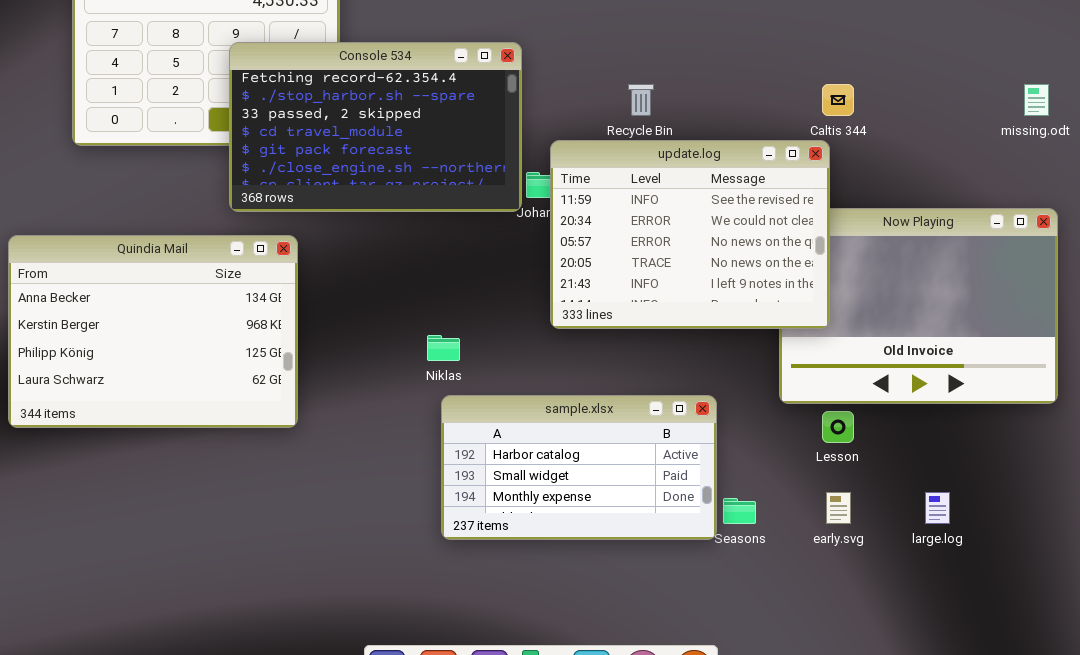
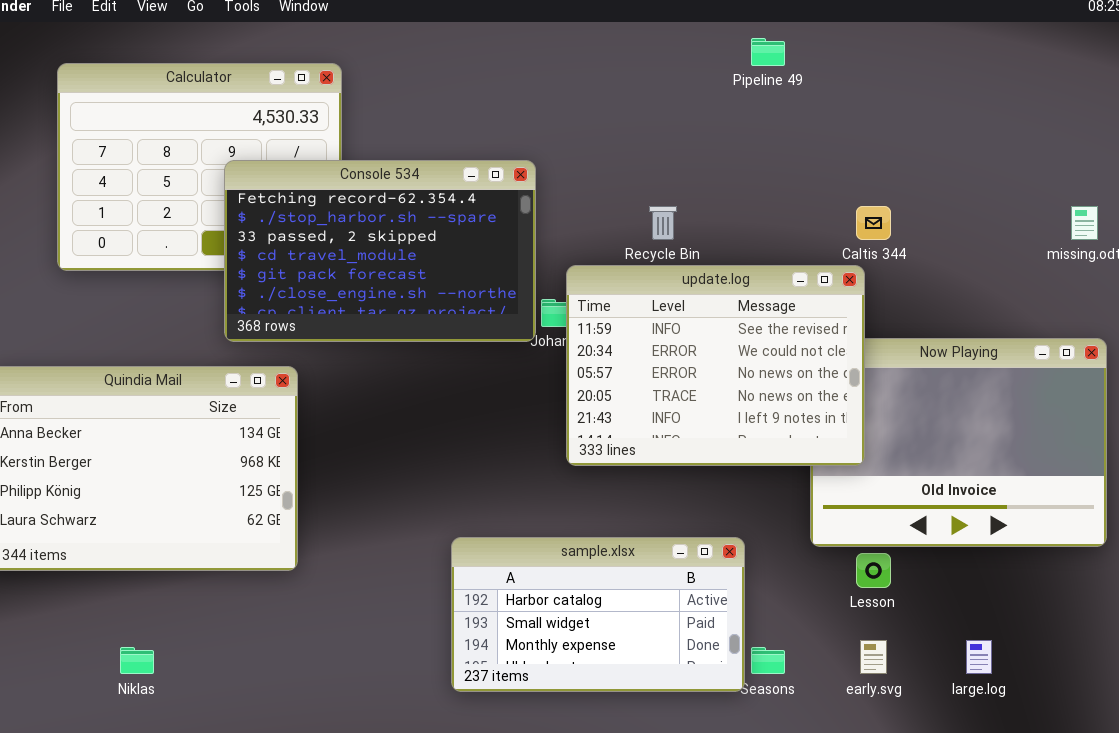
Niklas: [427,335,460,361] -> [120,647,154,674], moved

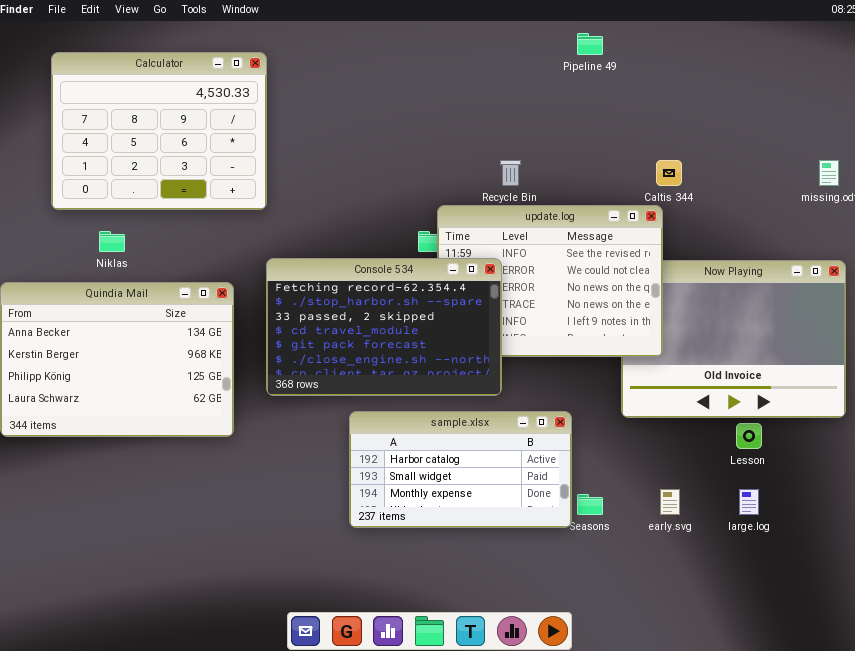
Console 534: [224,160,536,342] -> [266,258,502,396], moved
Lesson: [856,553,891,588] -> [736,423,762,449], moved
Niklas: [120,647,154,674] -> [99,231,125,252], moved

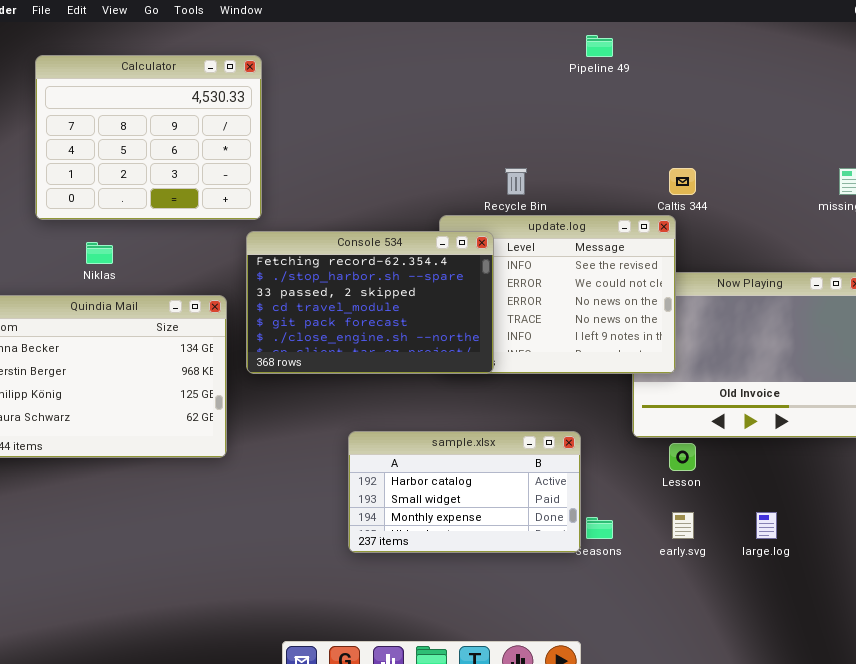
Console 534: [266,258,502,396] -> [246,231,494,374], moved
Lesson: [736,423,762,449] -> [669,443,696,471], moved

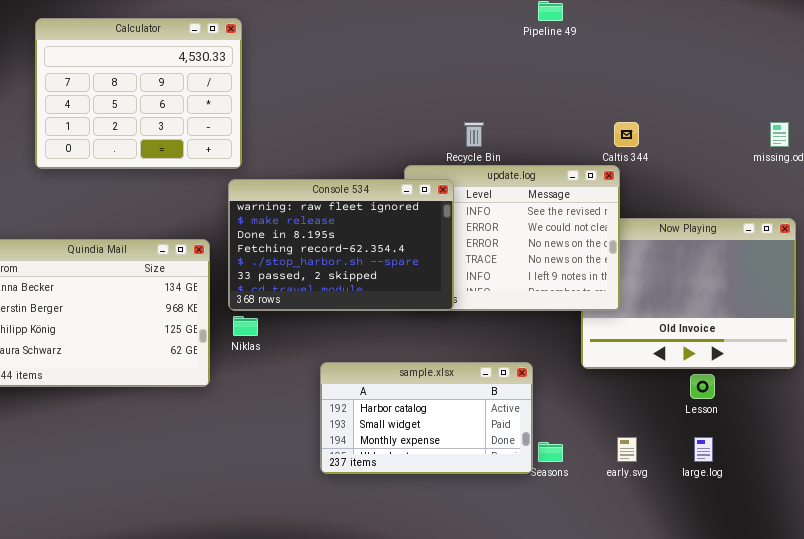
Console 534: [246,231,494,374] -> [228,179,454,311], scrolled up 3 rows
Niklas: [86,242,113,264] -> [233,316,258,336], moved
Lesson: [669,443,696,471] -> [690,374,715,399], moved

